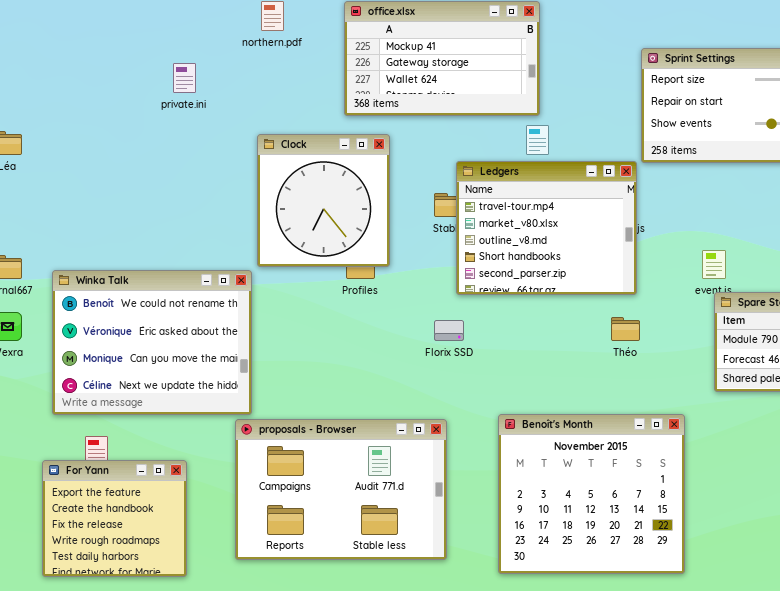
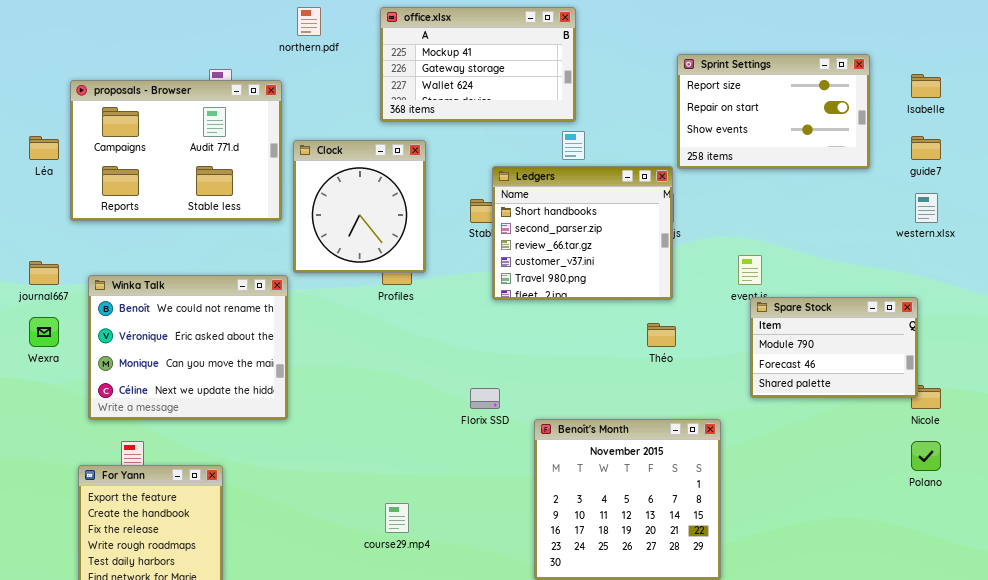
Ledgers: [456,161,637,295] -> [492,166,673,300], scrolled down 3 rows
Florix SSD: [434,320,464,341] -> [470,388,500,409], moved
proposals - Browser: [235,419,447,560] -> [70,80,282,221], moved

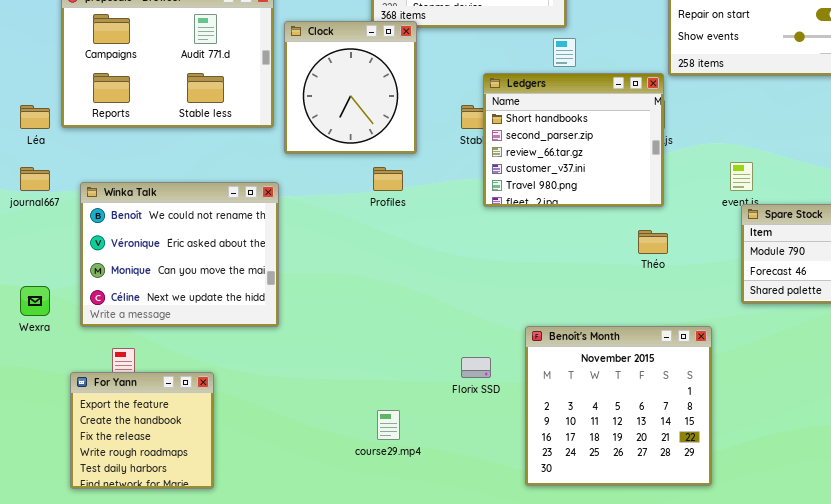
Léa: [29,136,59,160] -> [20,105,50,129], moved
Clock: [293,140,426,273] -> [284,21,417,154], moved
Wexra: [29,317,59,347] -> [20,286,50,316], moved
Florix SSD: [470,388,500,409] -> [461,357,491,378], moved

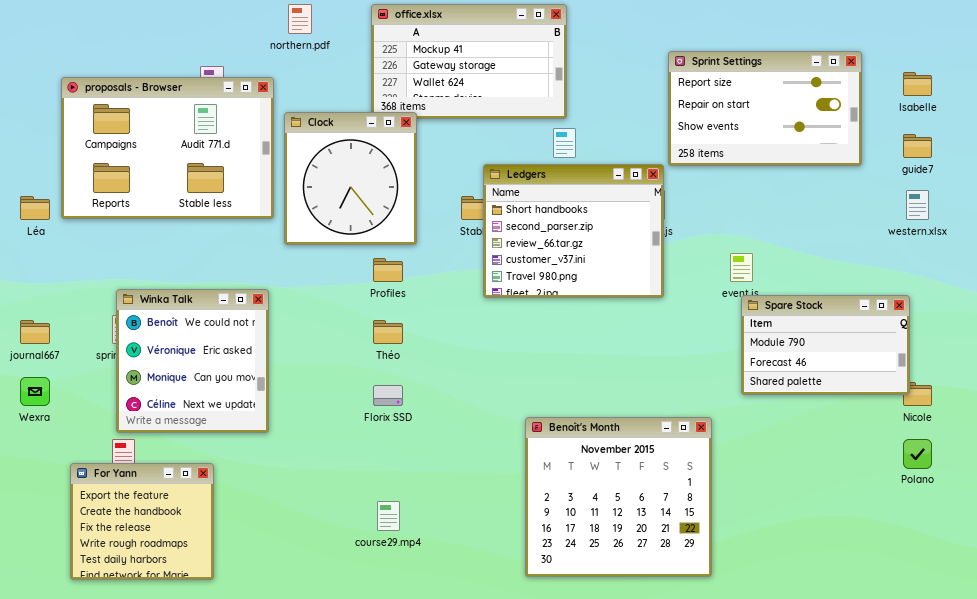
journal667: [20,167,50,191] -> [20,320,50,344], moved
Winka Talk: [80,182,279,327] -> [116,289,269,433], moved, resized
Théo: [638,230,668,254] -> [373,320,403,344], moved
Florix SSD: [461,357,491,378] -> [373,385,403,406], moved

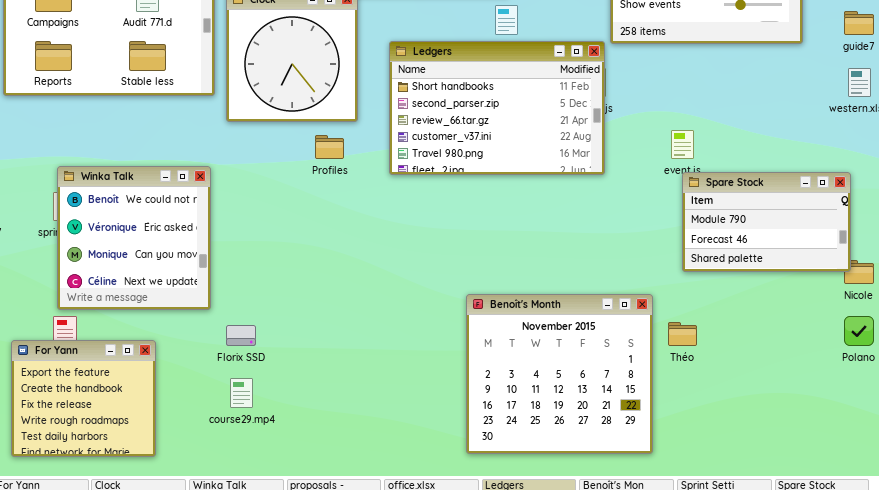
Ledgers: [483,164,664,298] -> [389,41,605,175], resized
Théo: [373,320,403,344] -> [668,322,697,346], moved
Florix SSD: [373,385,403,406] -> [226,325,256,346], moved
course29.mp4: [377,501,400,531] -> [230,378,253,408], moved

